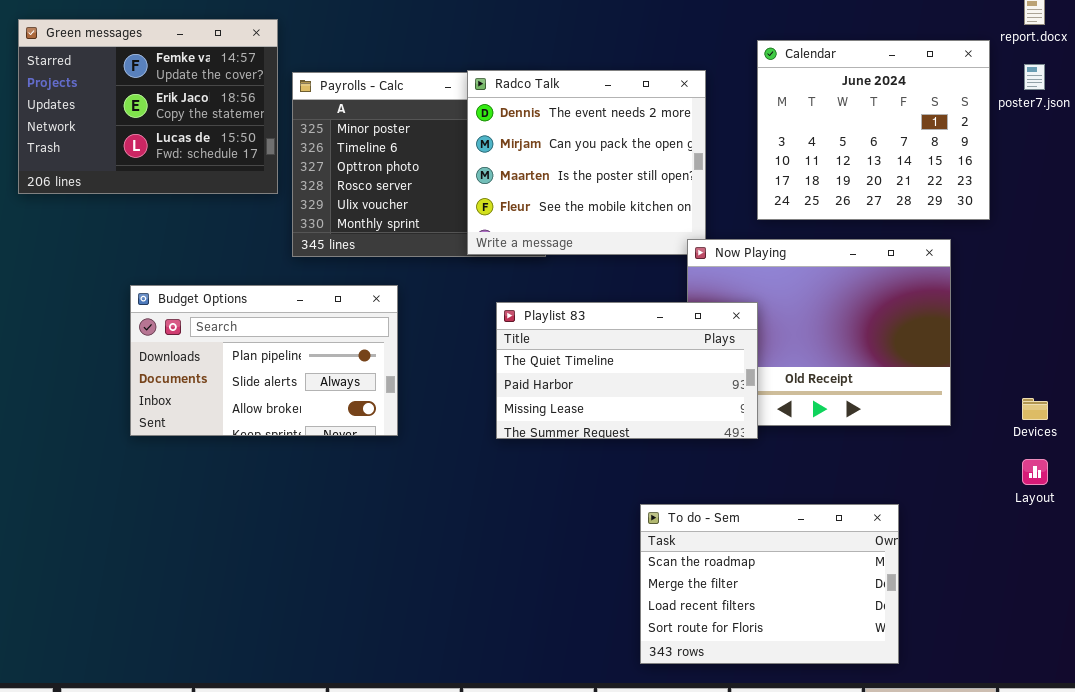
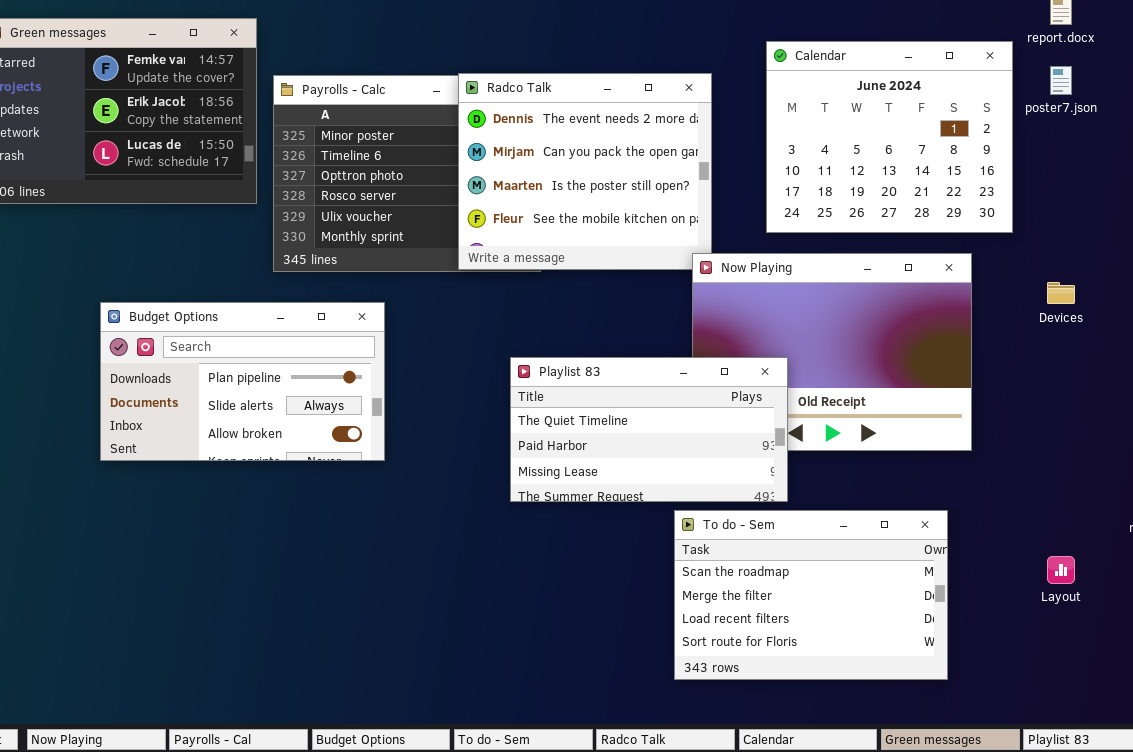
Playlist 83: [496,302,758,439] -> [510,357,788,502], moved
Devices: [1022,398,1048,420] -> [1047,282,1075,304], moved
Layout: [1022,459,1048,485] -> [1047,556,1075,584], moved
To do - Sem: [640,504,899,664] -> [674,510,948,680], moved

